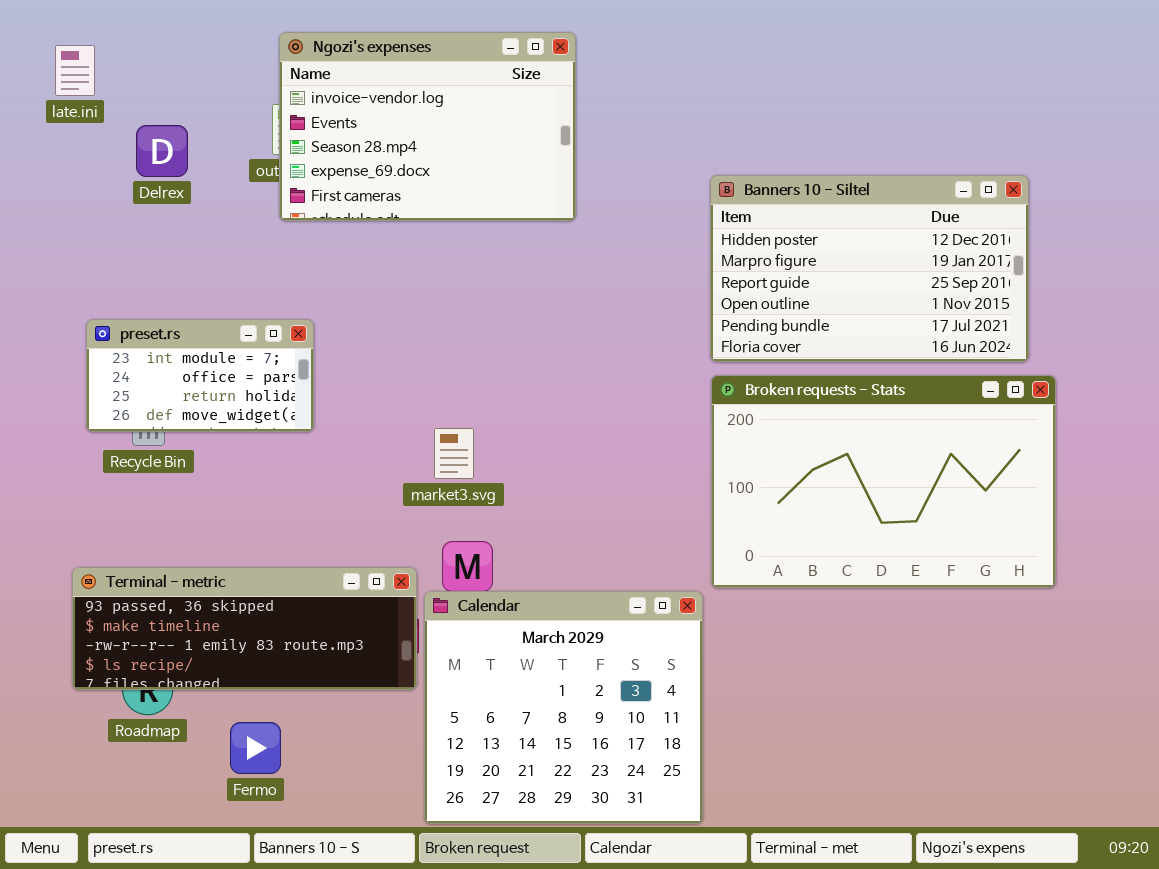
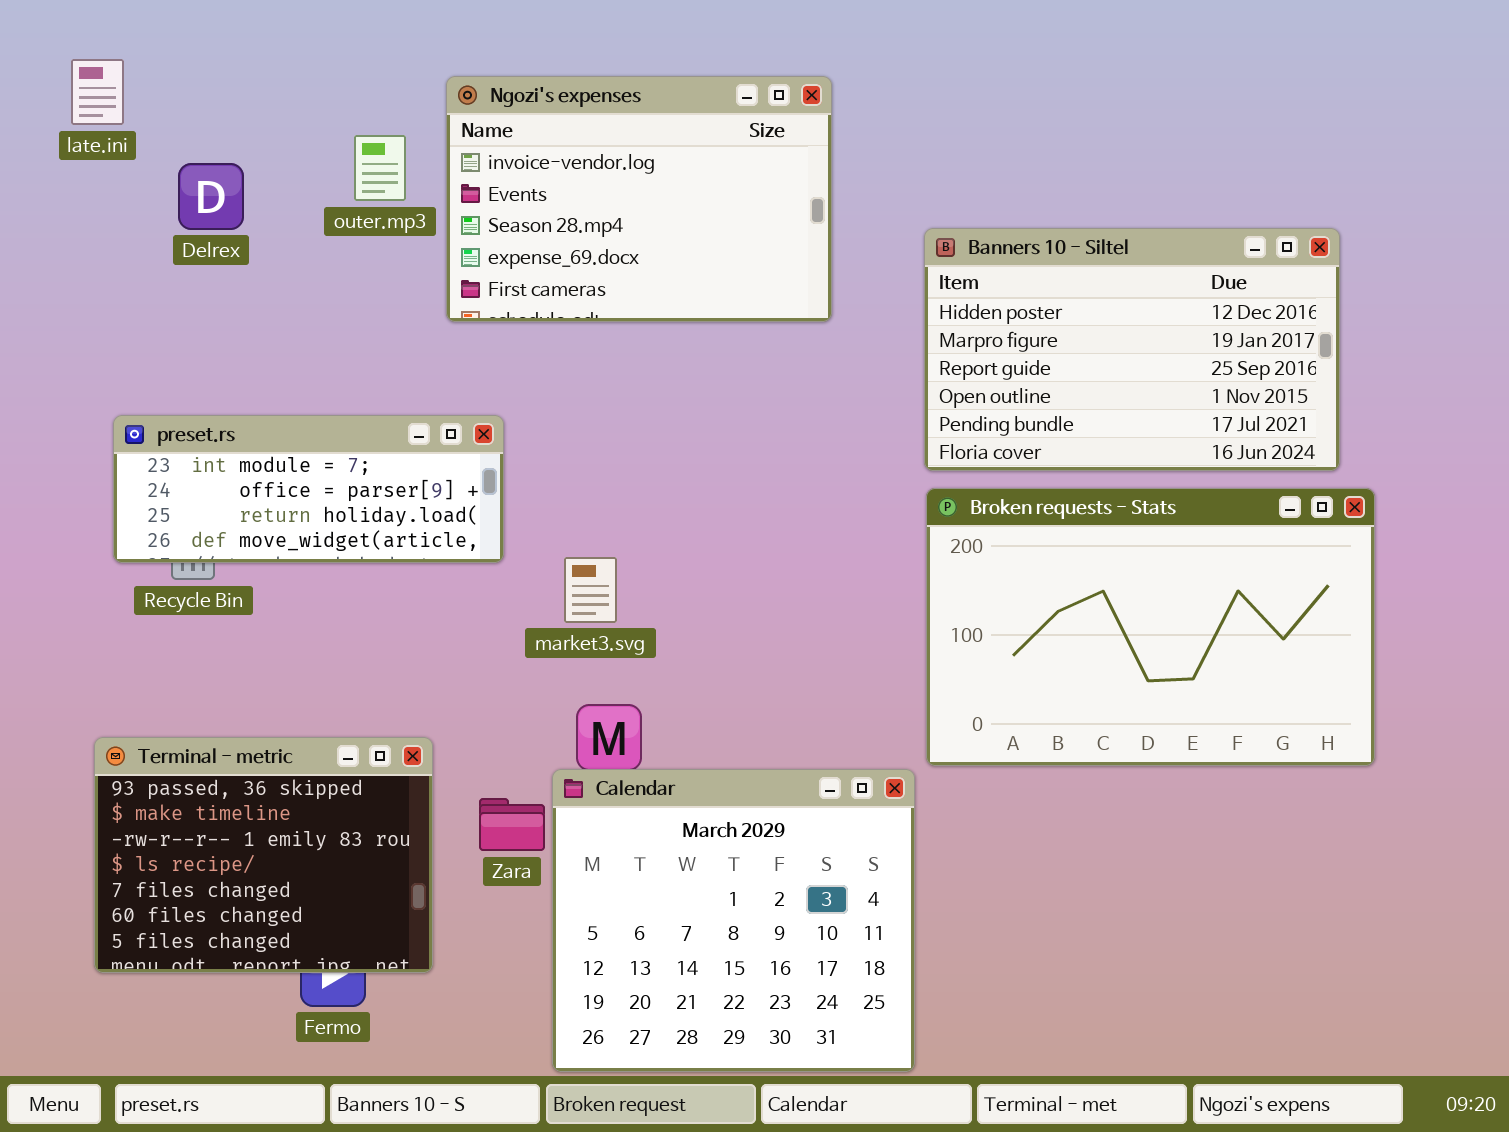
Ngozi's expenses: [279,32,576,221] -> [446,76,832,322], moved
preset.rs: [86,319,314,432] -> [113,415,504,563], resized
Terminal - metric: [72,567,417,690] -> [94,737,433,973], resized

